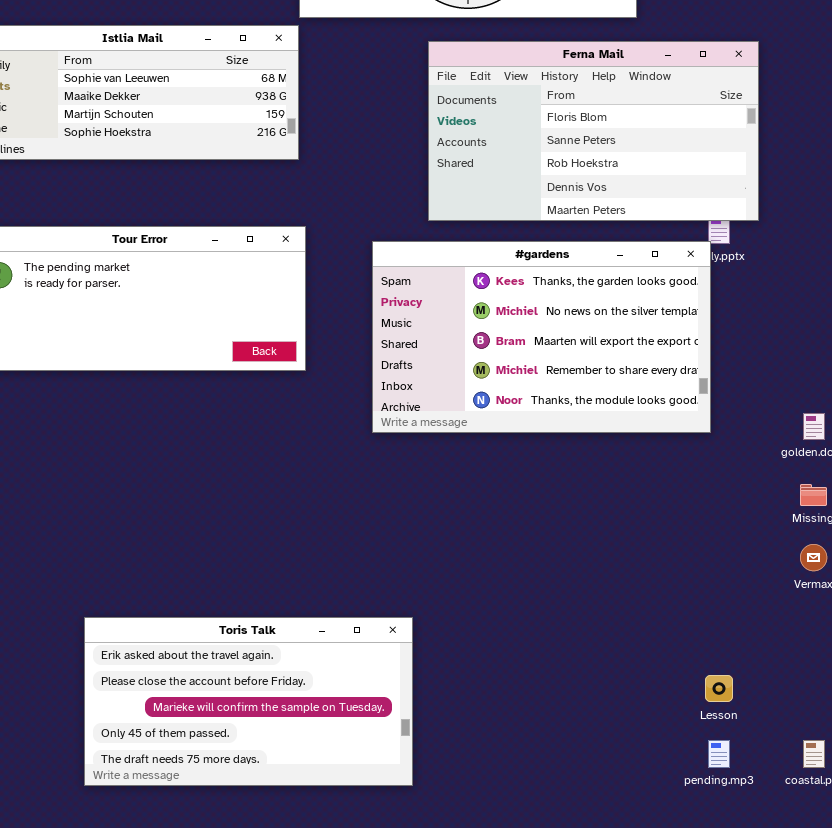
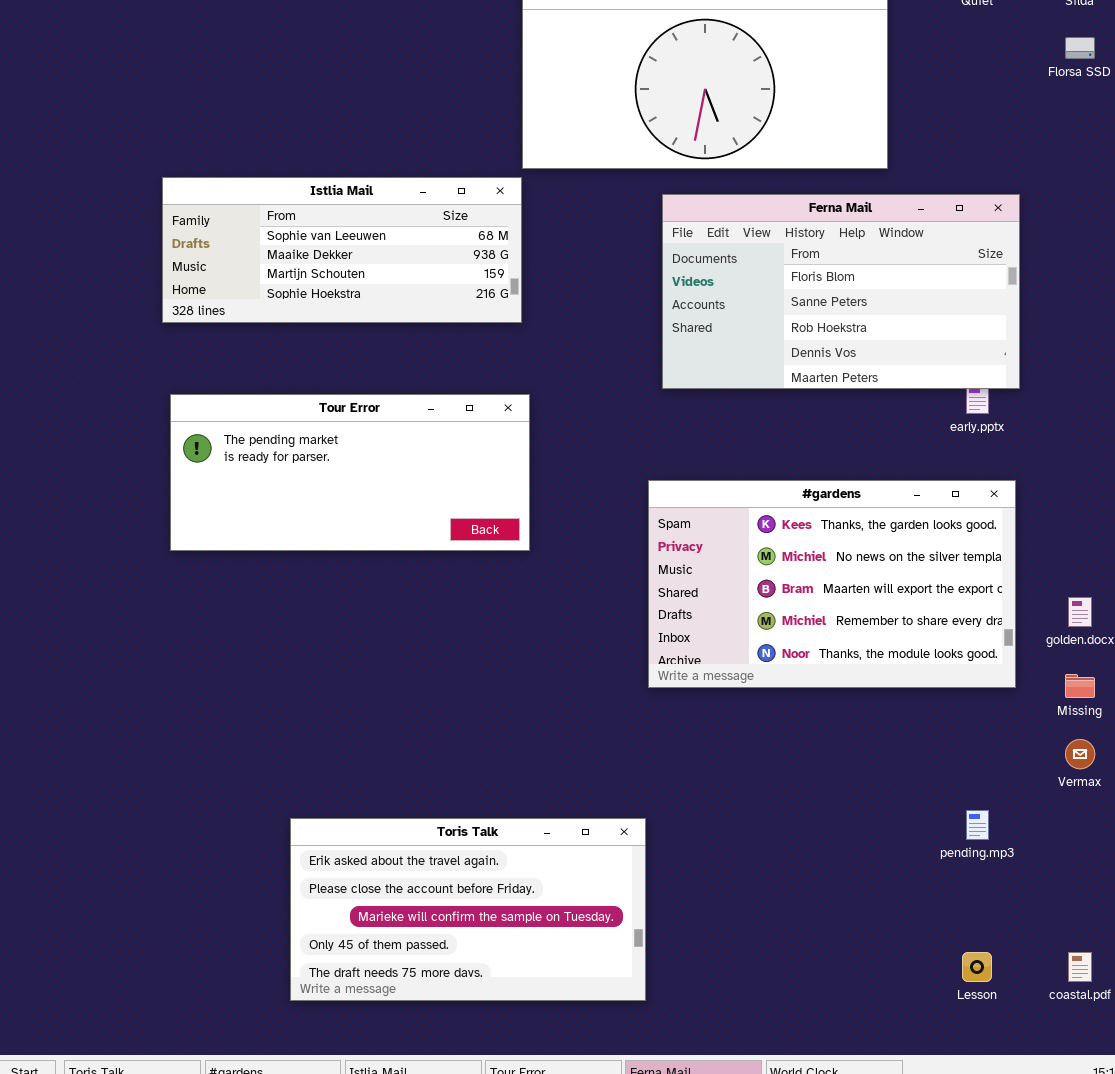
#gardens: [372,241,711,433] -> [648,480,1016,688], moved
Lesson: [705,675,733,702] -> [962,952,992,982], moved
pending.mp3: [708,740,730,768] -> [966,810,989,840], moved

